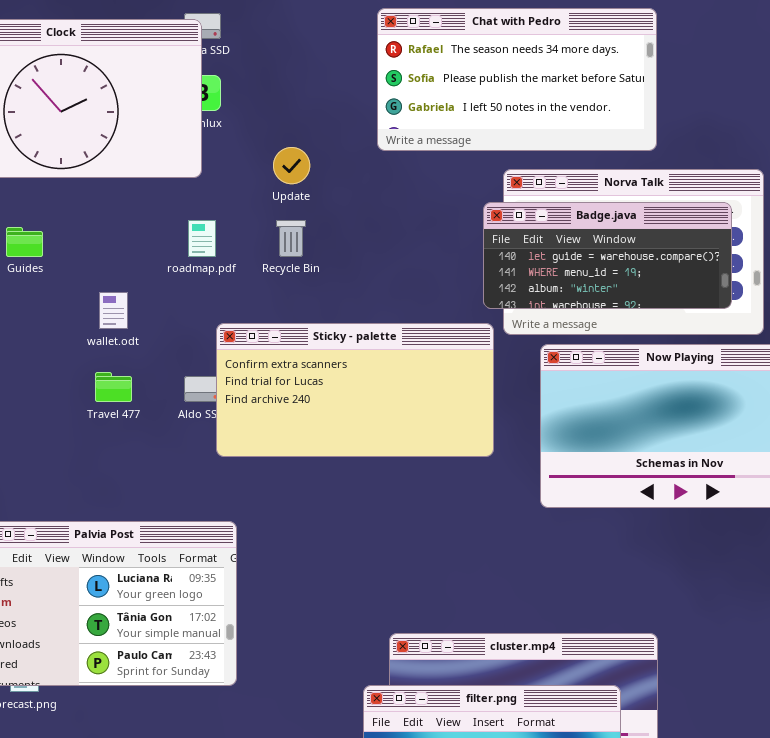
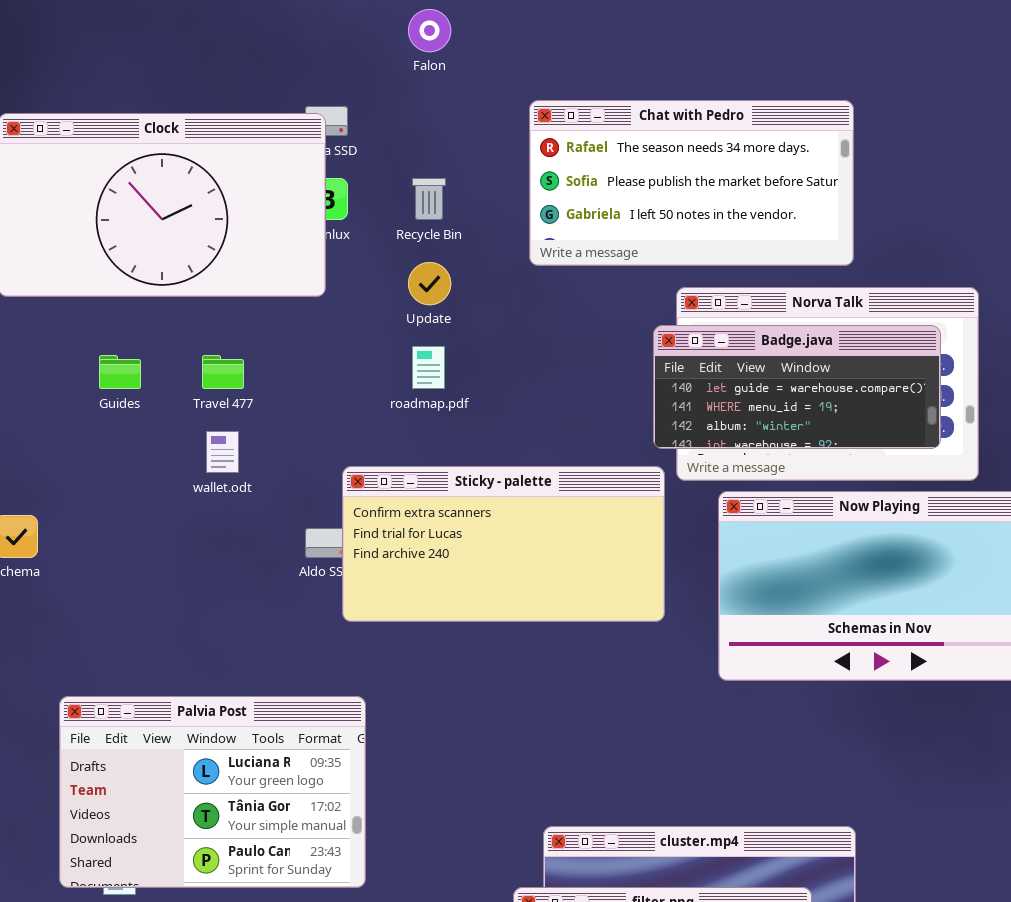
roadmap.pdf: [188,220,216,257] -> [412,346,445,389], moved
Recycle Bin: [276,220,306,257] -> [412,178,446,220], moved
Travel 477: [95,372,132,402] -> [202,355,244,389], moved

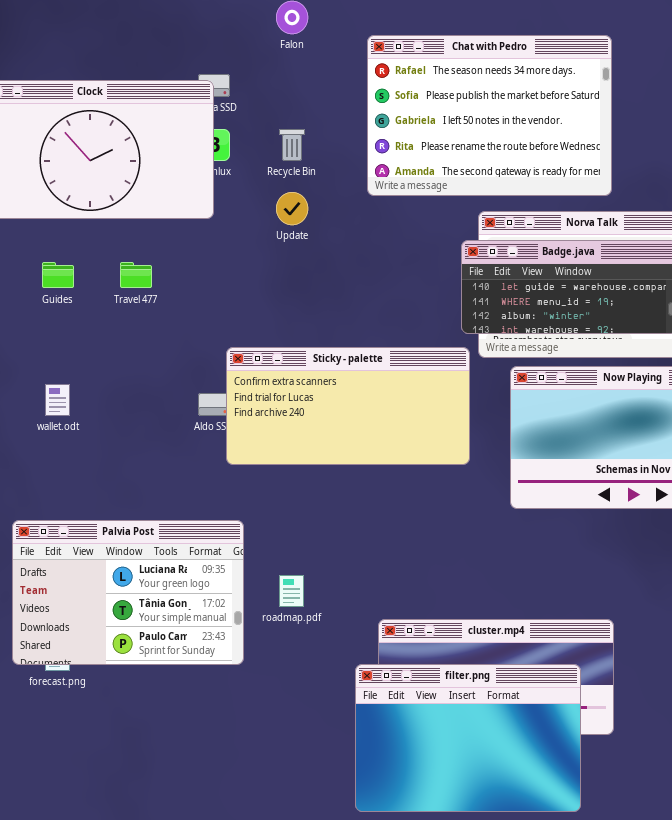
Chat with Pedro: [529,100,854,266] -> [367,35,612,196], resized
roadmap.pdf: [412,346,445,389] -> [279,575,304,607], moved
wallet.odt: [206,431,239,473] -> [45,384,70,416], moved

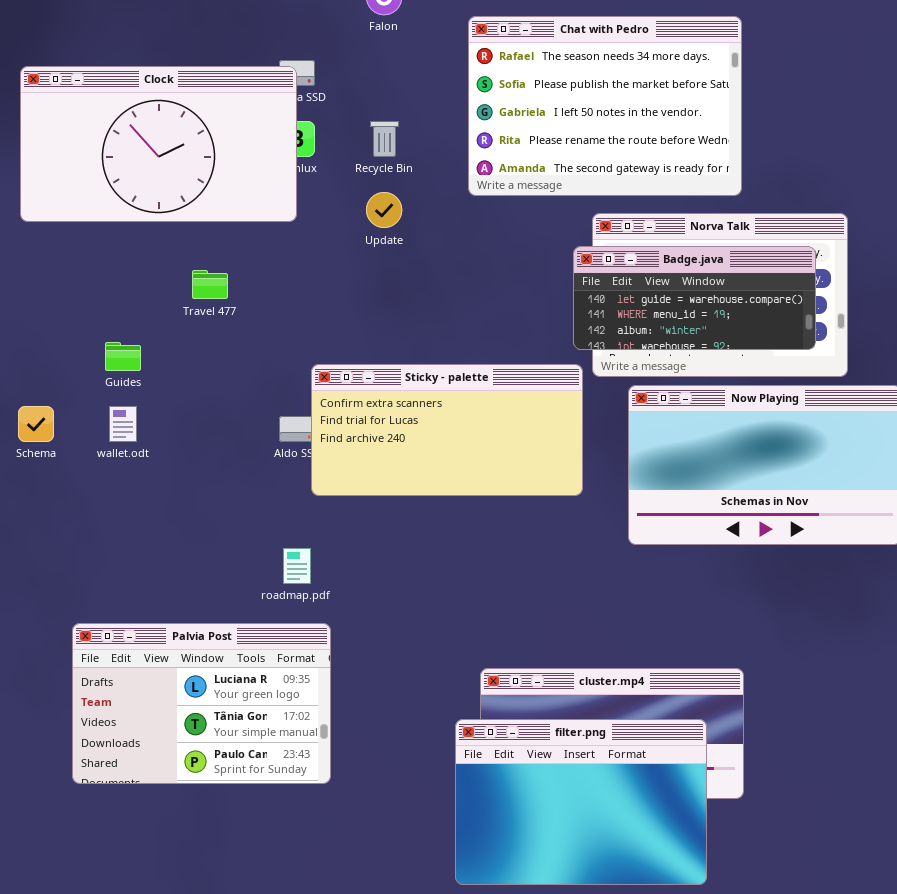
Guides: [42,262,74,288] -> [105,342,141,371], moved
Palvia Post: [12,520,244,665] -> [72,623,331,784], moved
roadmap.pdf: [279,575,304,607] -> [283,548,311,584], moved

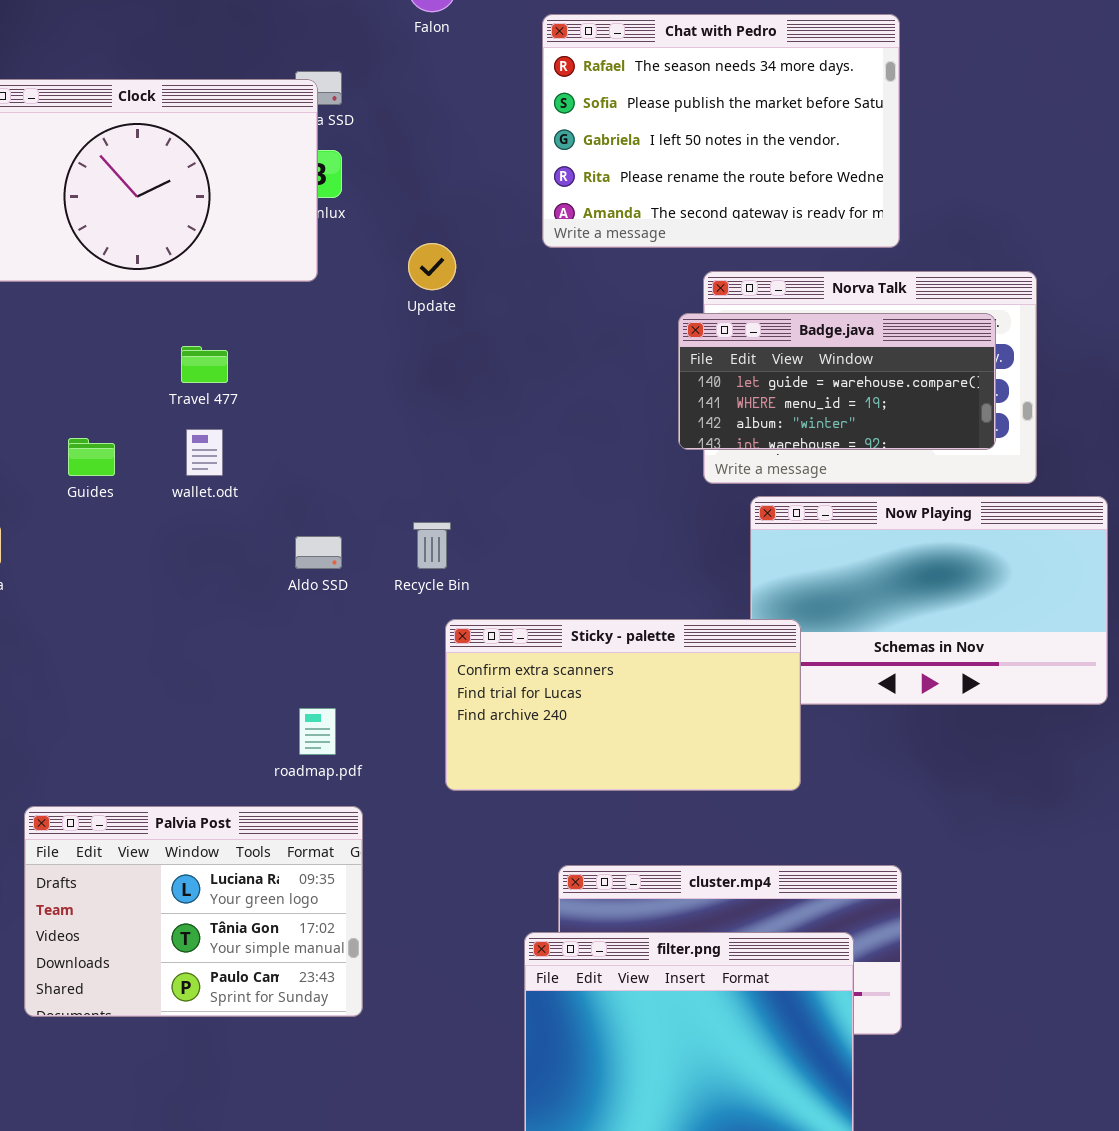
Recycle Bin: [370,121,399,157] -> [413,522,451,569], moved
Sticky - palette: [311,364,583,496] -> [445,619,801,791], moved
wallet.odt: [109,406,137,442] -> [186,429,223,476], moved

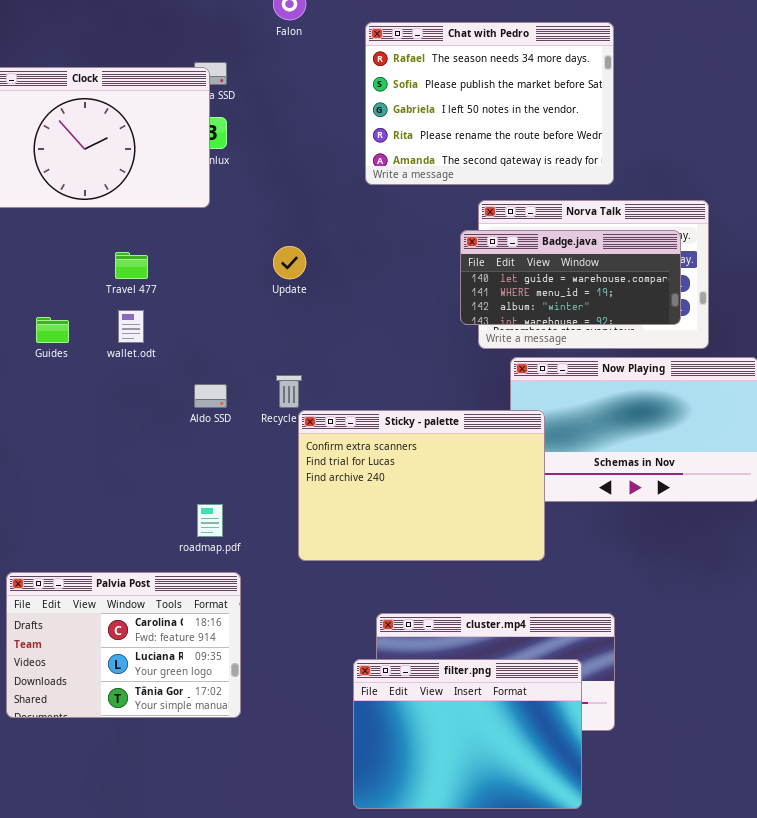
Update: [408,243,456,290] -> [273,246,306,279], moved
Sticky - palette: [445,619,801,791] -> [298,410,545,561], resized
Palvia Post: [24,806,363,1017] -> [6,572,241,718], scrolled up 1 row

